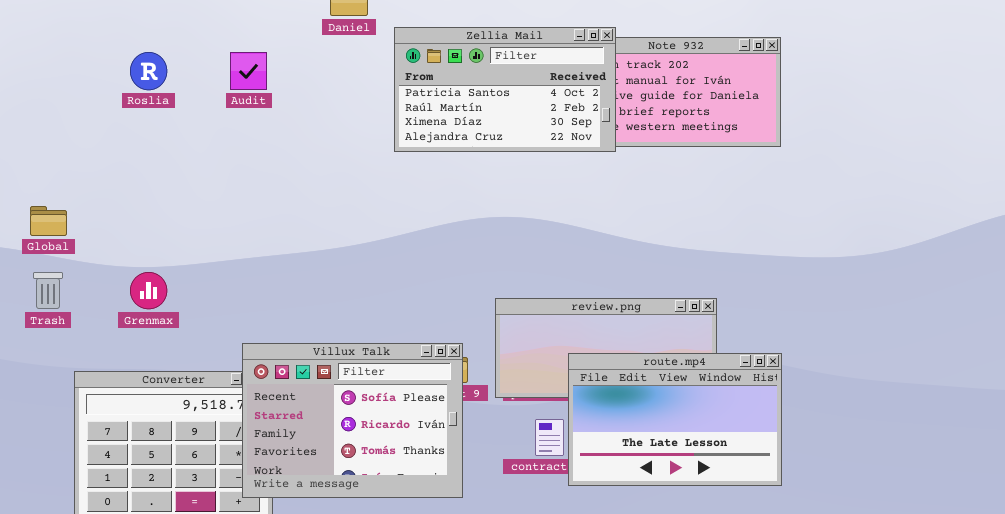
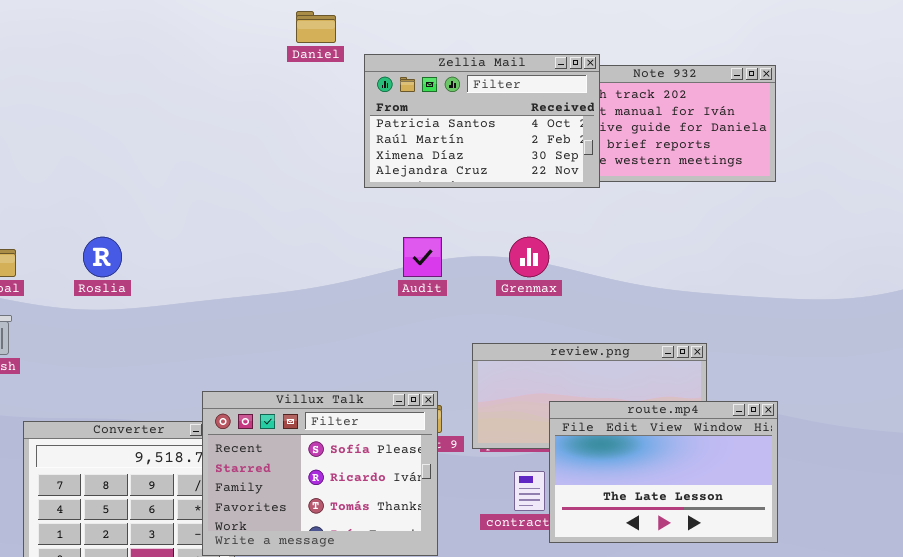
Roslia: [130,52,167,90] -> [83,237,122,277], moved
Audit: [230,52,267,90] -> [403,237,442,277], moved
Grenmax: [130,272,167,309] -> [509,237,549,277], moved

